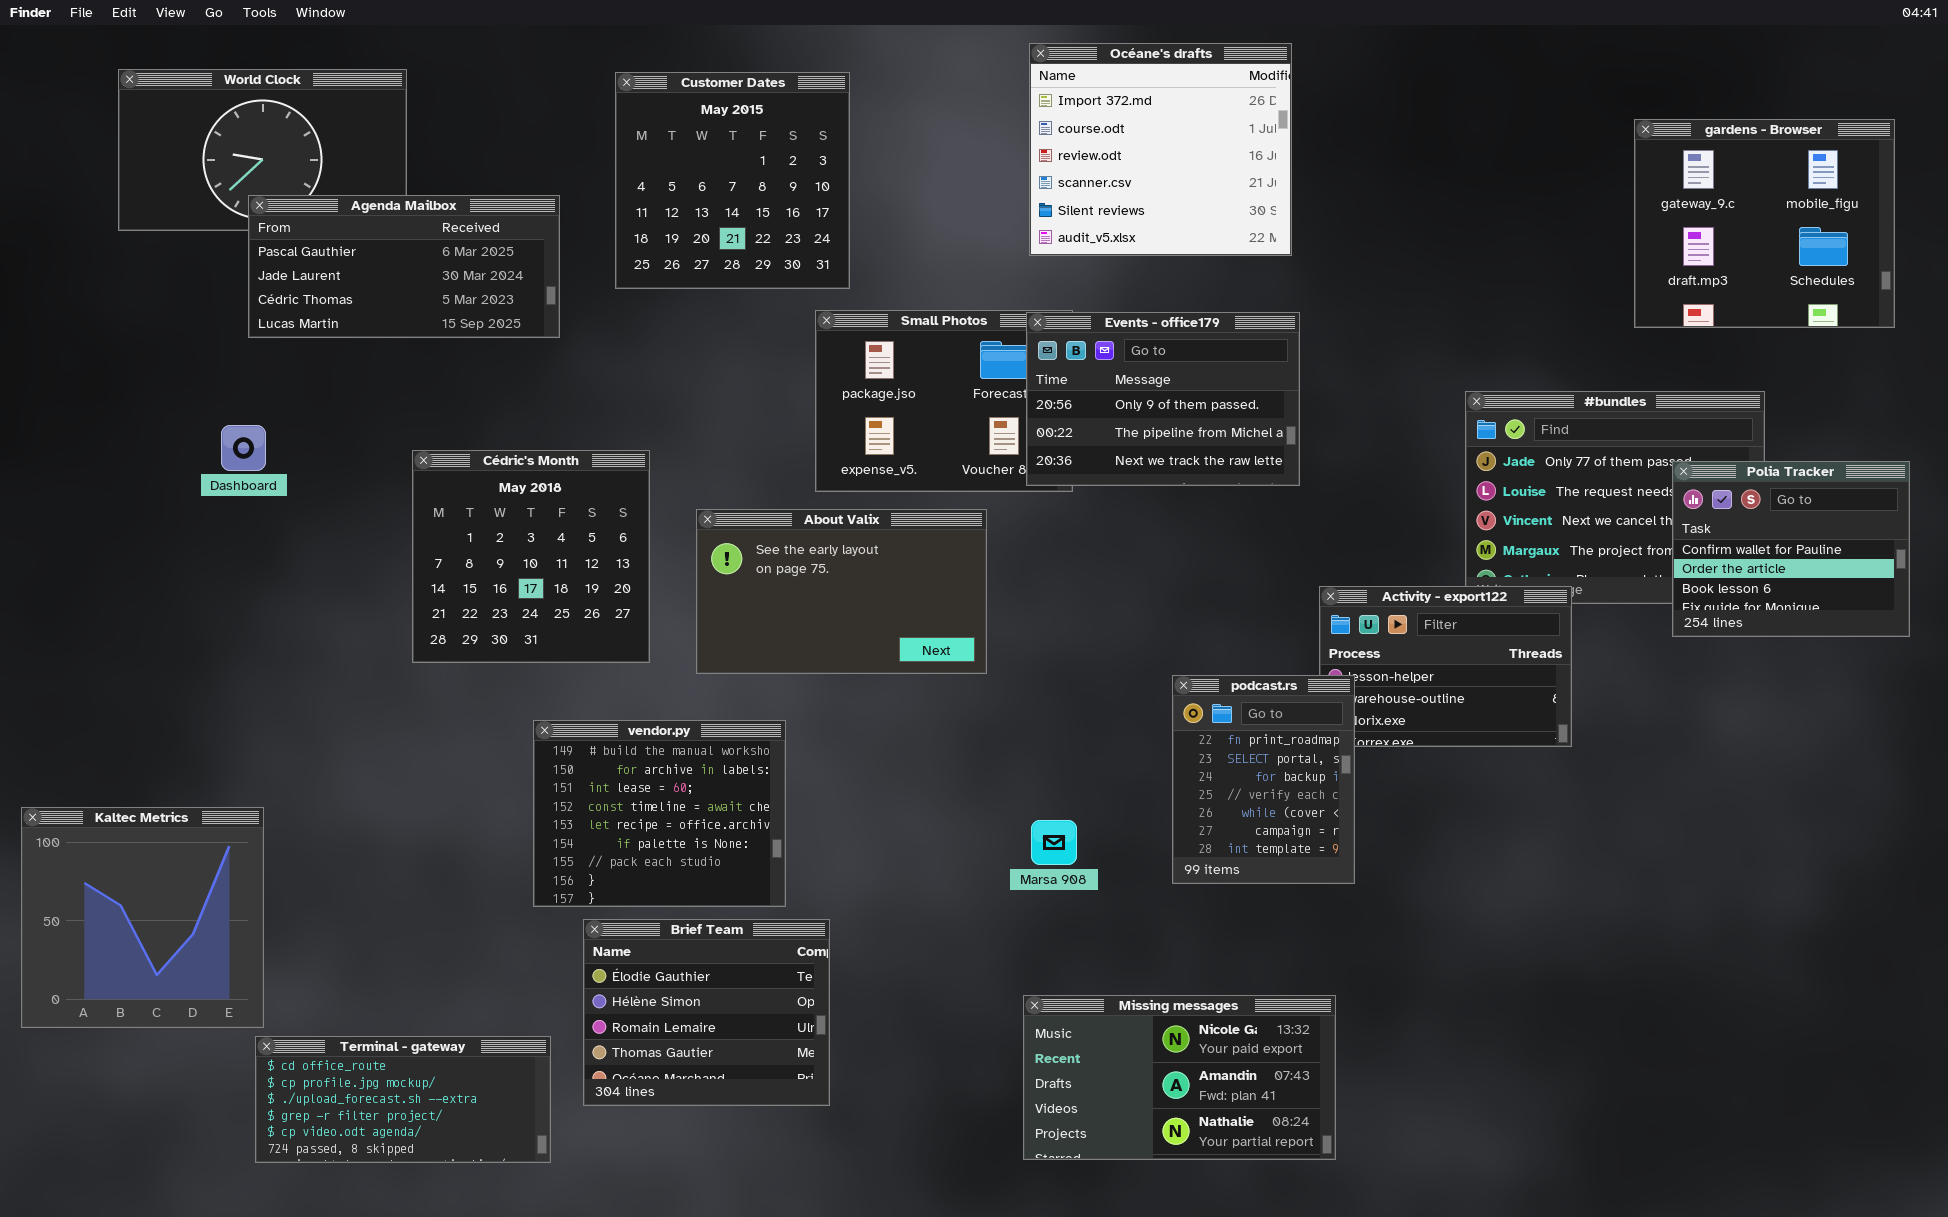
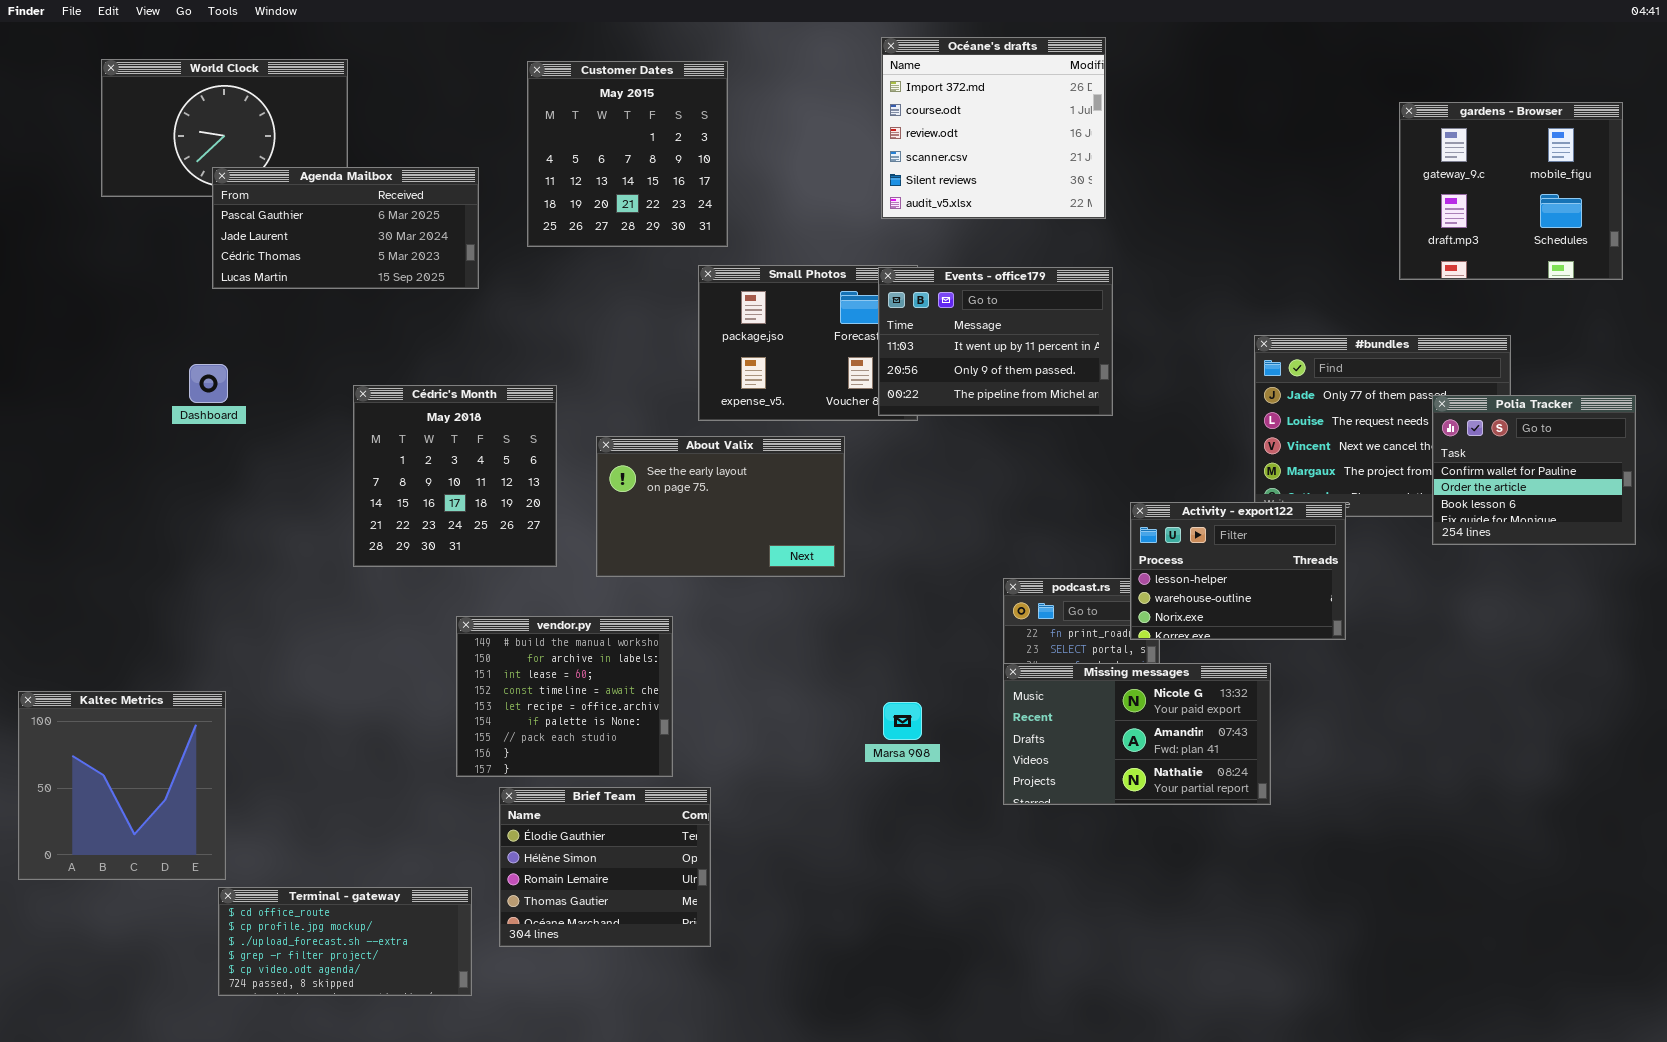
Events - office179: [1026,312,1300,486] -> [878,267,1113,416], scrolled up 1 row
Activity - export122: [1319,586,1572,747] -> [1130,502,1346,640], raised
Missing messages: [1023,995,1336,1160] -> [1003,663,1271,805], moved

